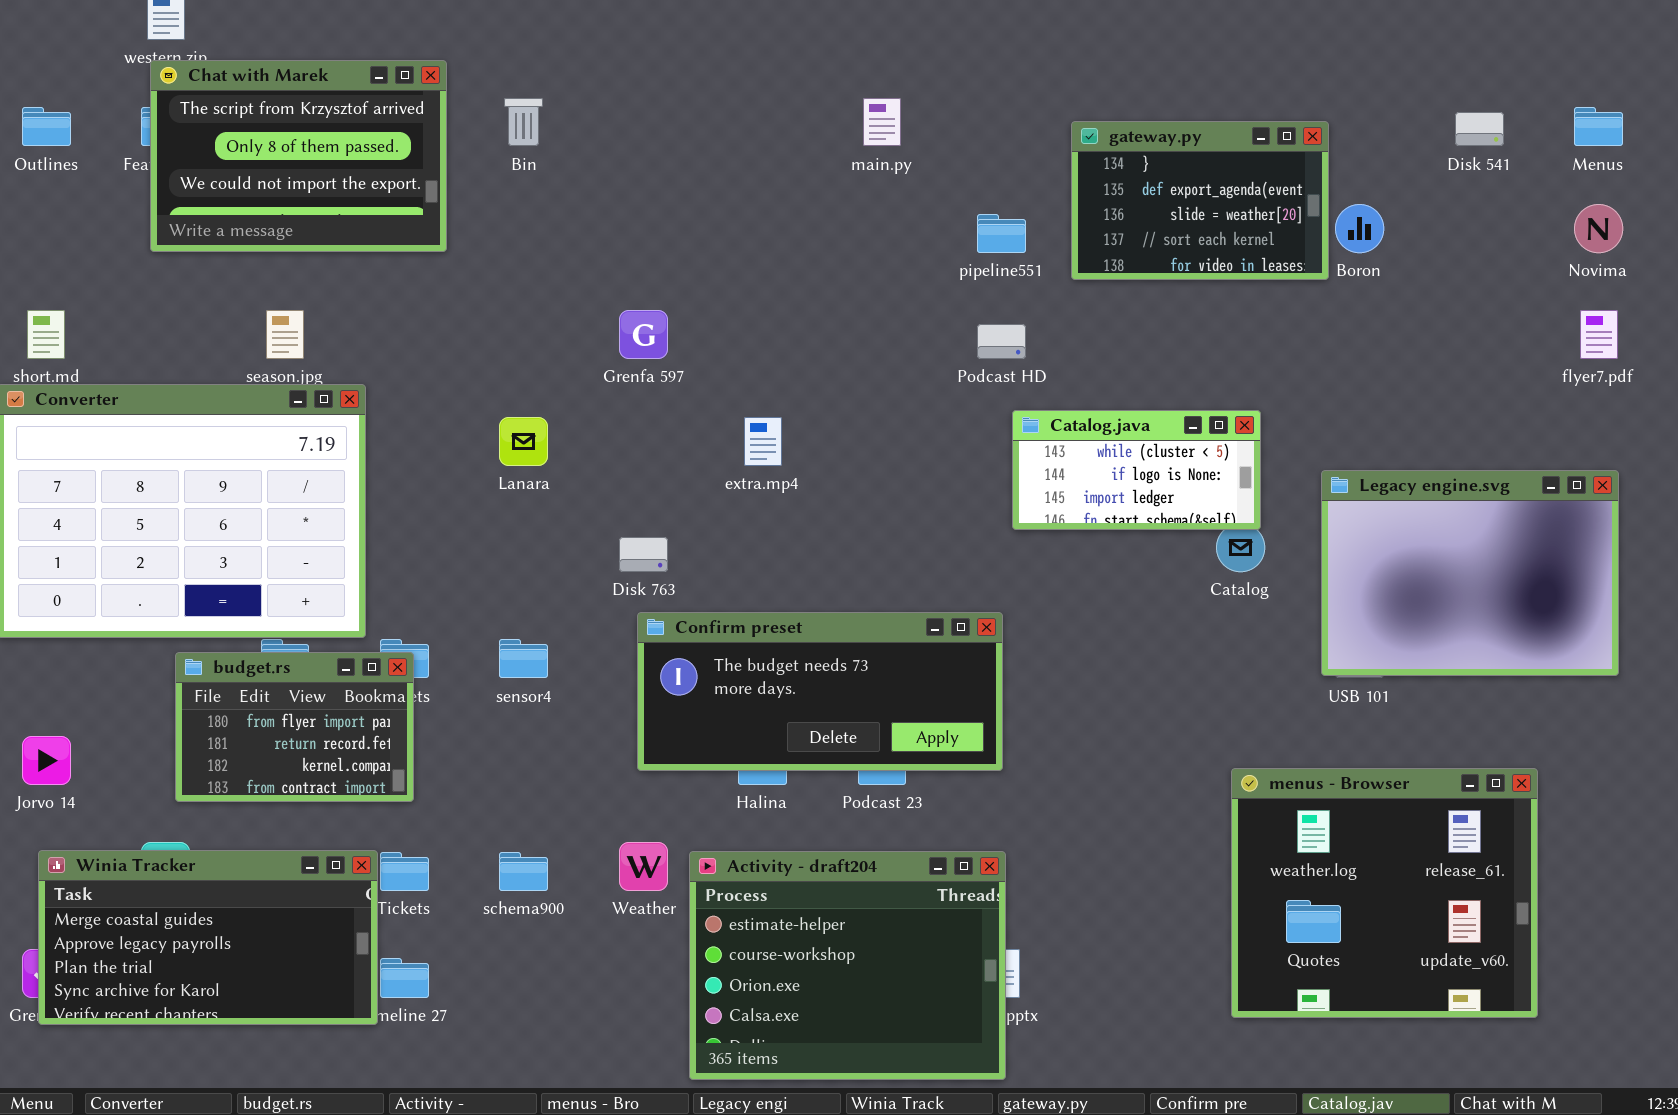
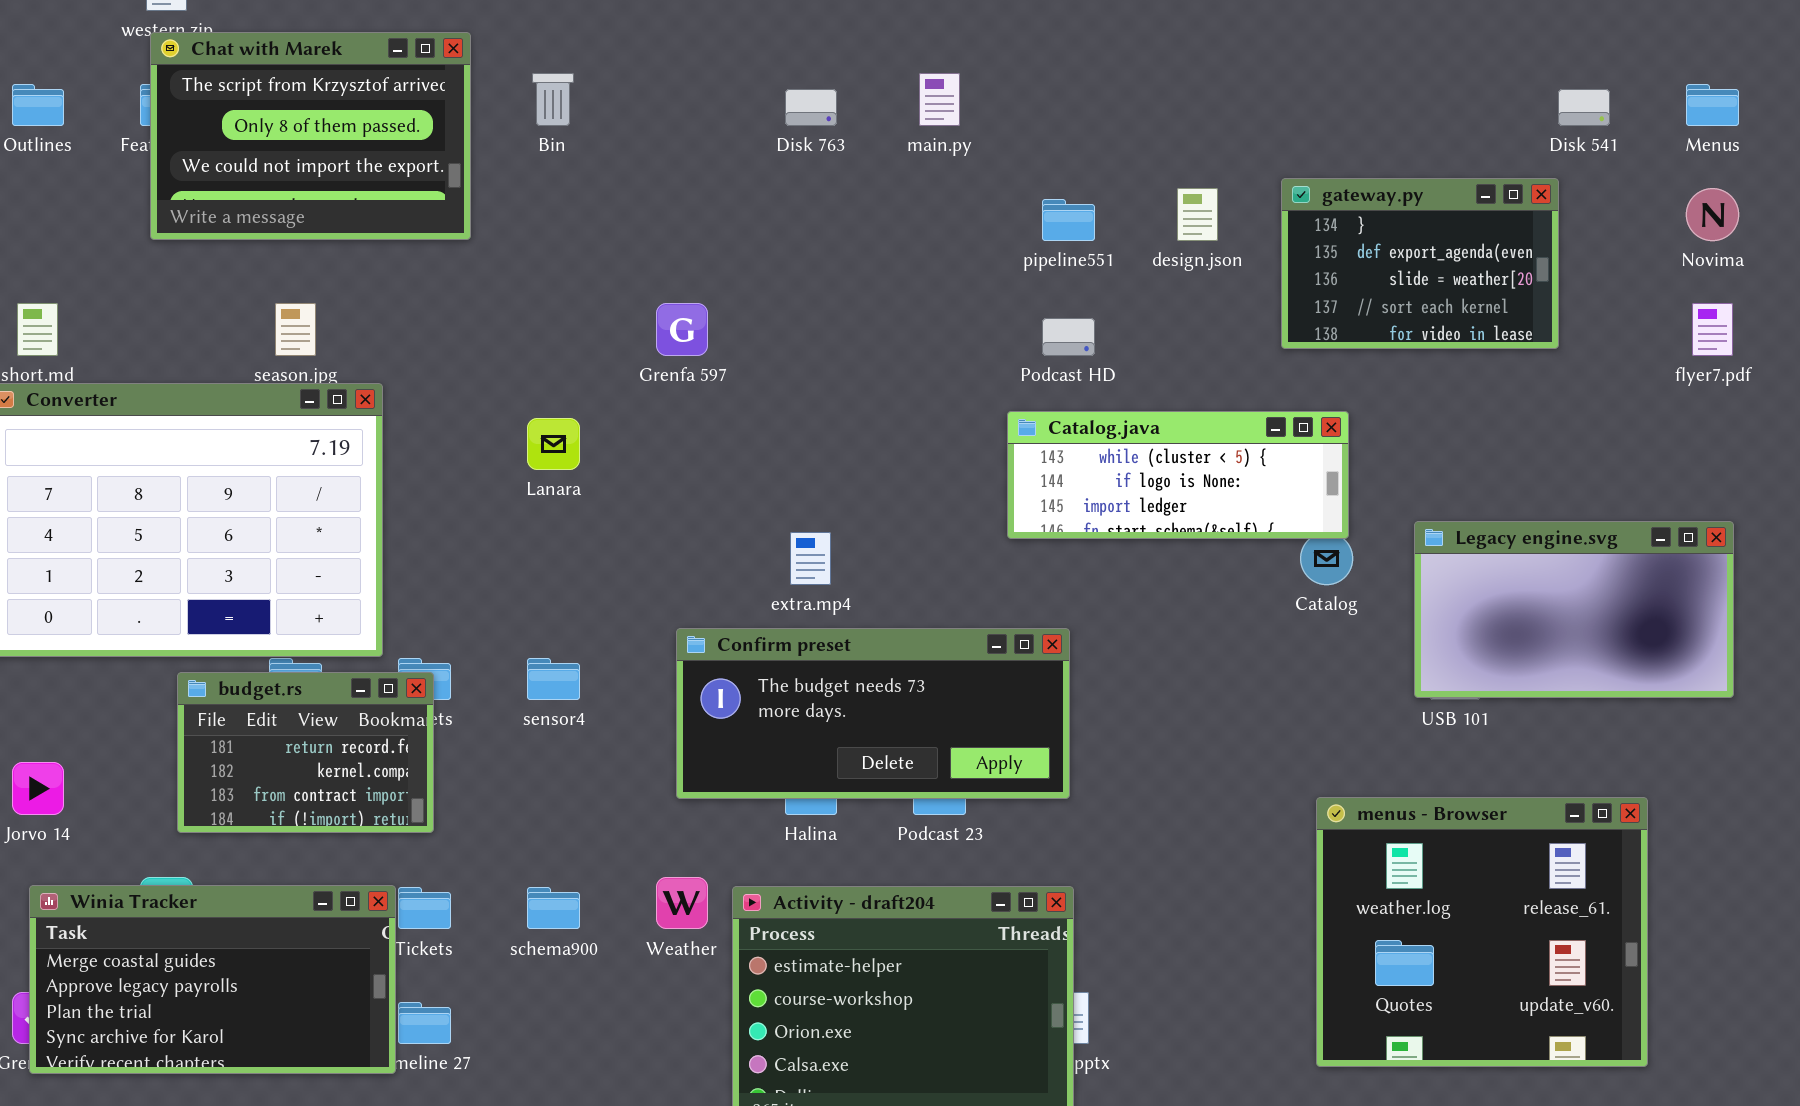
gateway.py: [1071,121,1329,280] -> [1281,178,1559,349], moved
Catalog.java: [1012,410,1261,530] -> [1007,411,1349,539], resized
extra.mp4: [744,417,782,466] -> [790,532,831,585], moved
Legacy engine.svg: [1321,470,1619,676] -> [1414,521,1734,698], resized
Disk 763: [619,537,668,572] -> [785,89,837,126], moved
budget.rs: [175,652,414,802] -> [177,672,434,833], scrolled down 1 row

